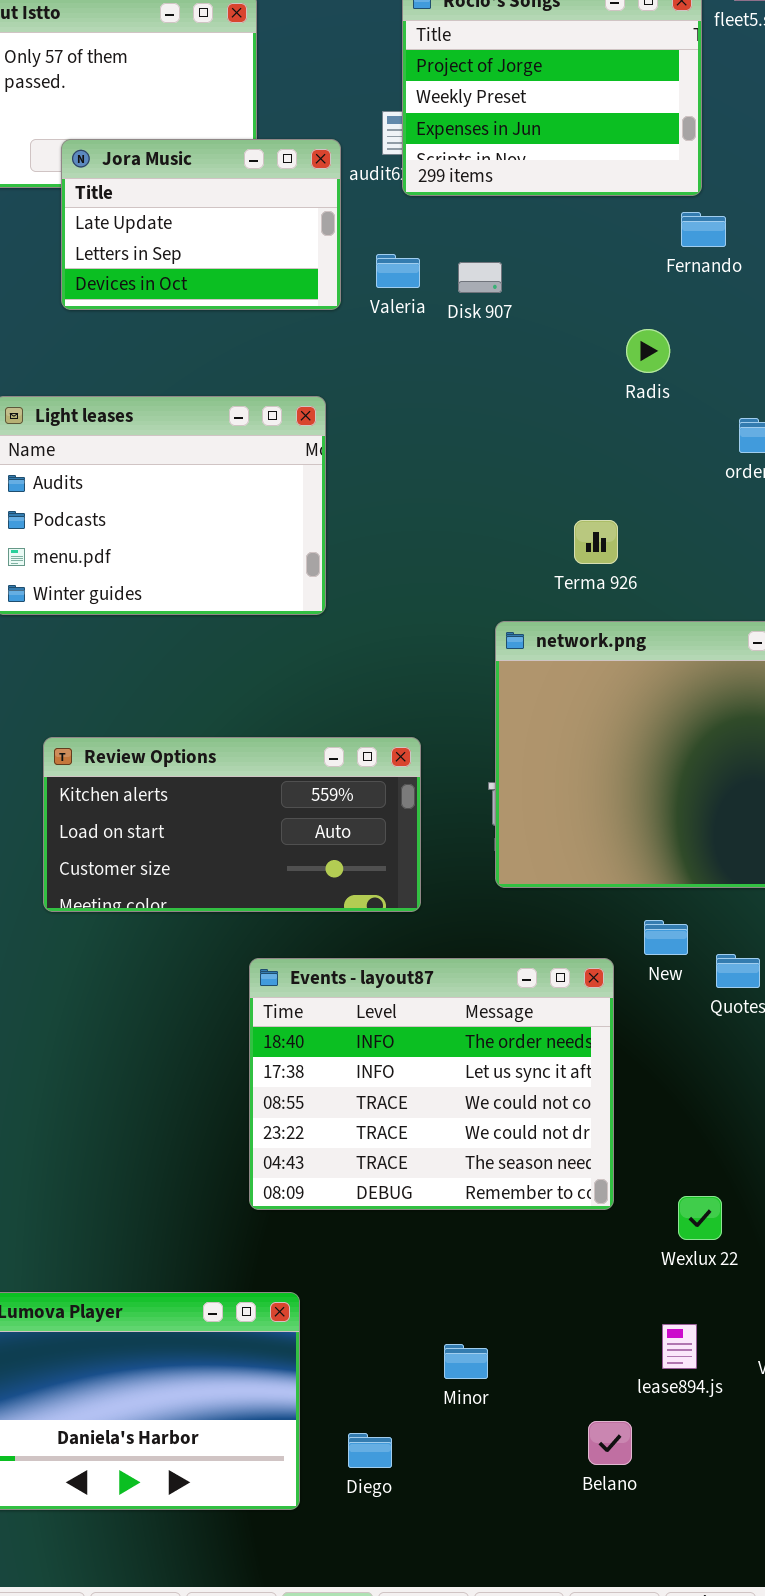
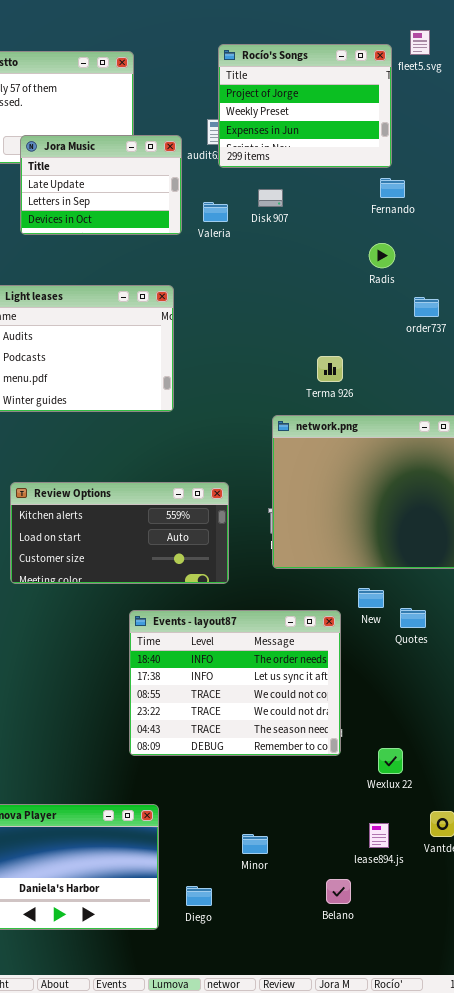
Disk 907: [458,262,502,293] -> [258,189,283,207], moved
Radis: [626,329,670,373] -> [369,243,395,268], moved

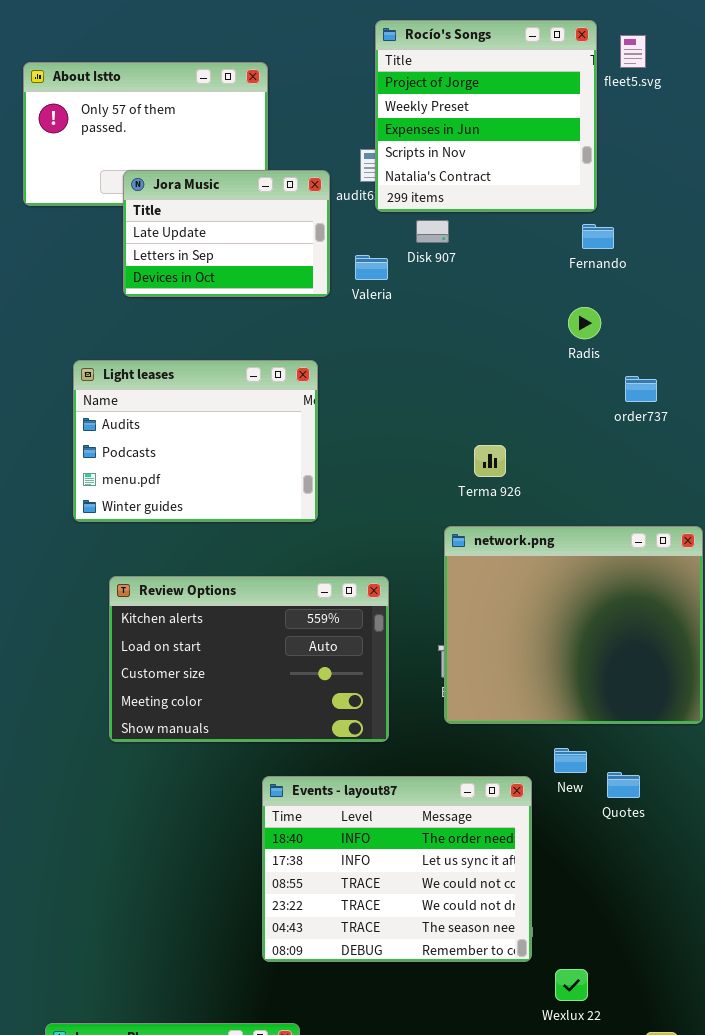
Rocío's Songs: [218,44,392,168] -> [375,20,597,212], resized
Disk 907: [258,189,283,207] -> [416,220,449,243], moved
Terma 926: [317,356,343,382] -> [474,445,506,477], moved
Review Options: [10,482,229,584] -> [109,576,389,742], resized
Wexlux 22: [378,748,403,774] -> [555,969,588,1001], moved

